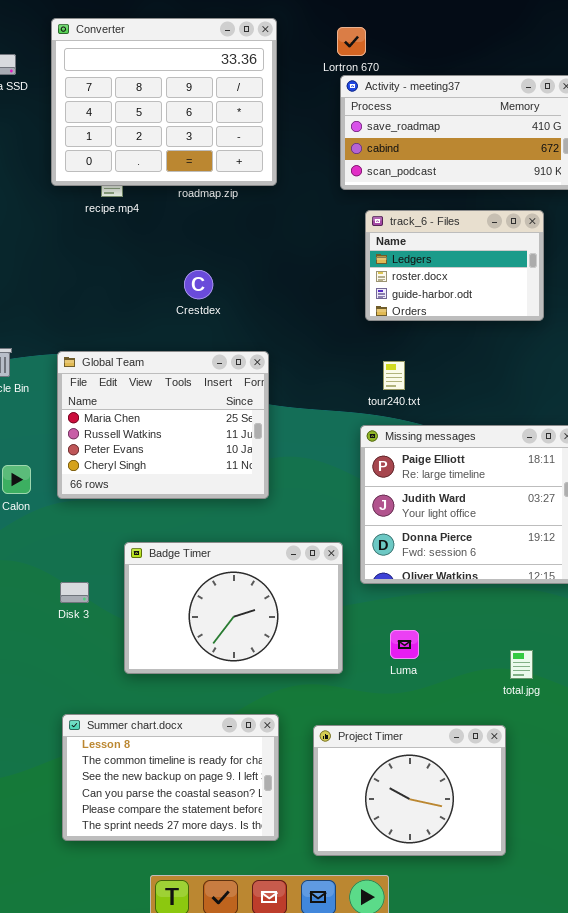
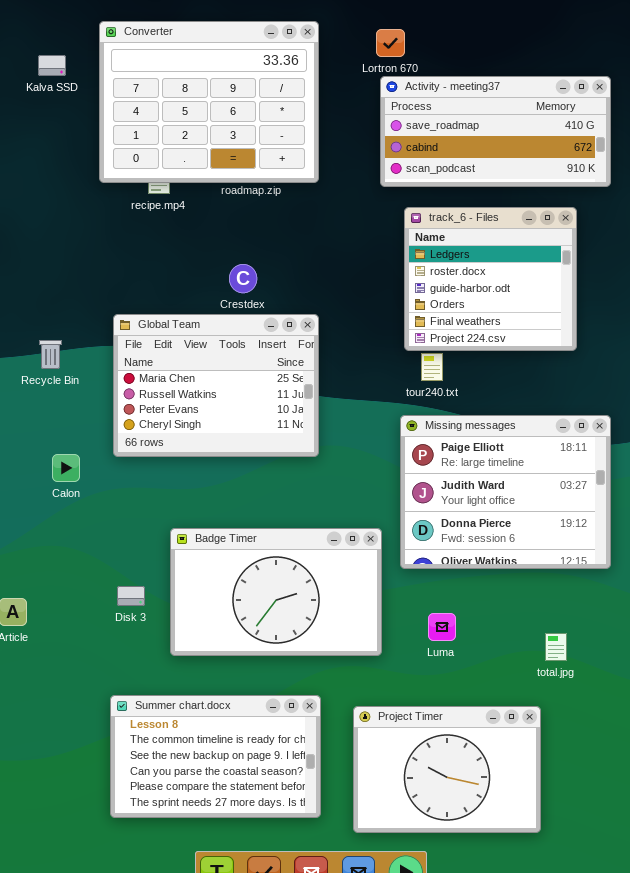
track_6 - Files: [365,210,544,321] -> [404,207,577,351], resized
Global Team: [57,351,269,499] -> [113,314,319,457], moved
Disk 3: [60,582,89,603] -> [117,586,145,606], moved

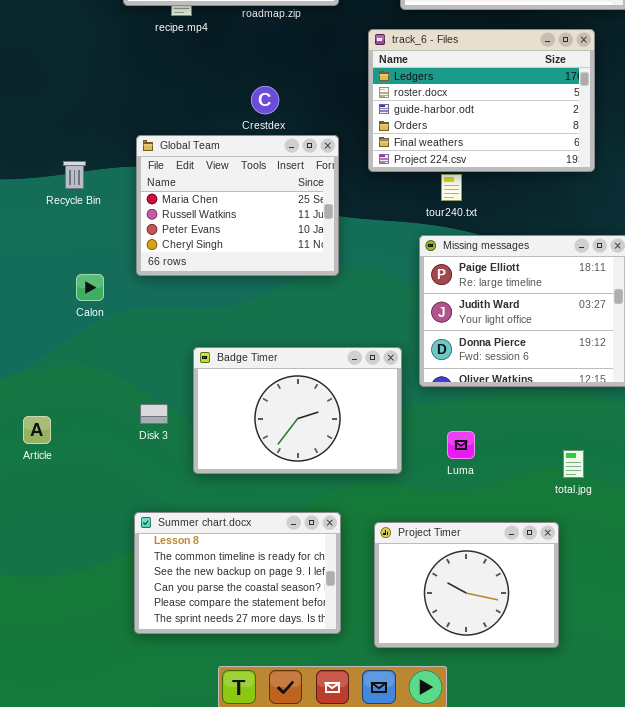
track_6 - Files: [404,207,577,351] -> [368,29,595,172], resized

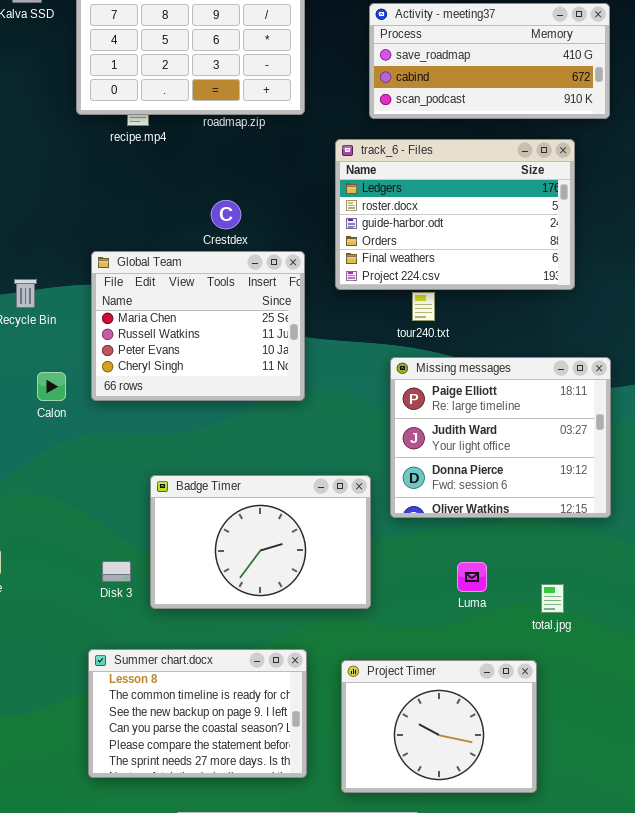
Calon: [76,274,104,301] -> [37,372,66,401], moved
Disk 3: [140,404,168,424] -> [102,561,131,582], moved
Luma: [447,431,475,459] -> [457,562,487,592], moved

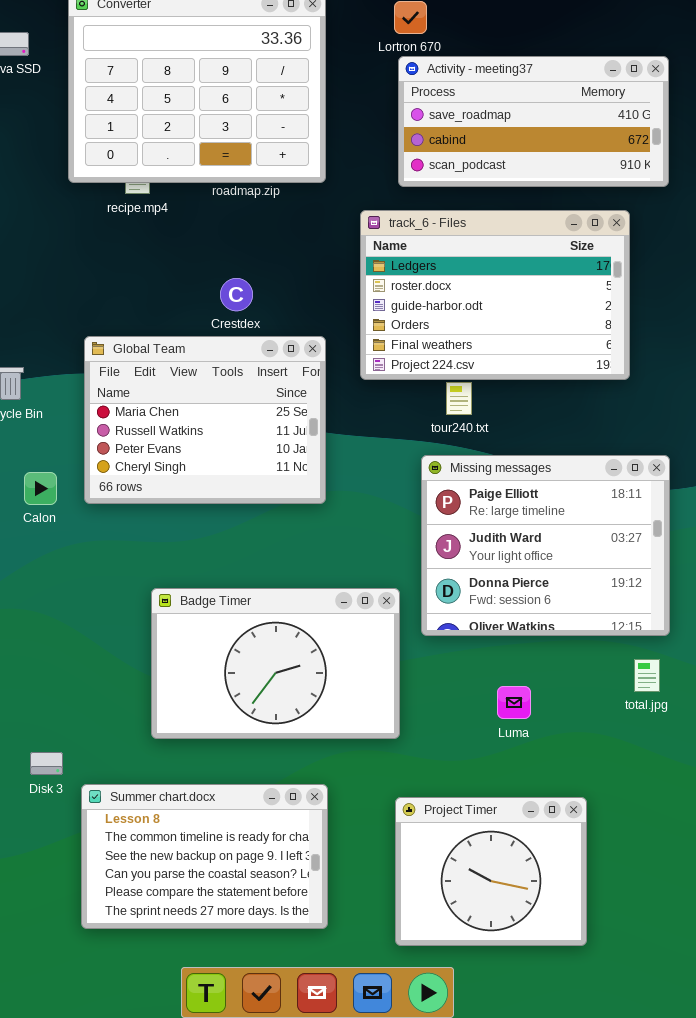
Disk 3: [102,561,131,582] -> [30,752,63,775], moved
total.jpg: [541,584,564,613] -> [634,659,660,692], moved
Project Timer: [341,660,537,793] -> [395,797,587,946], resized

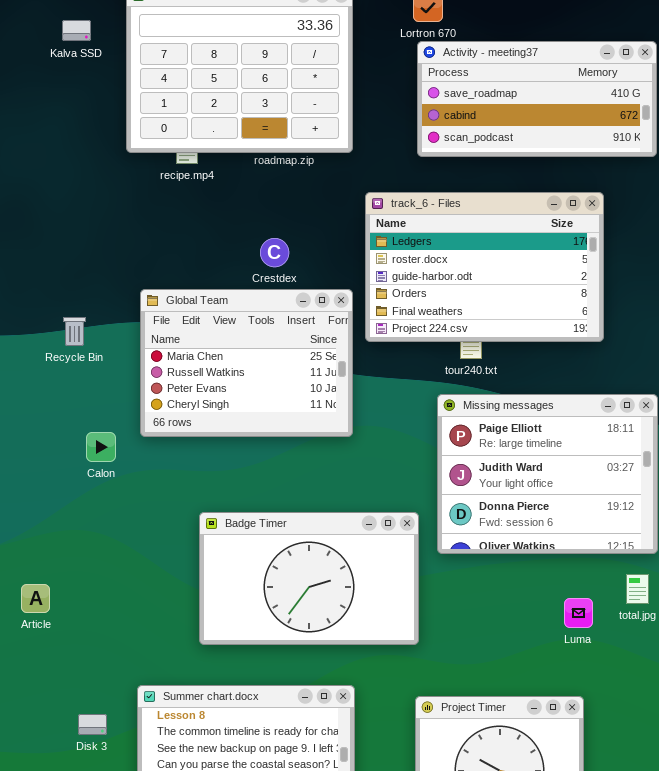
track_6 - Files: [360,210,630,380] -> [365,192,604,342], moved
Calon: [24,472,57,505] -> [86,432,116,462], moved
Luma: [497,686,531,719] -> [564,598,593,628], moved
Disk 3: [30,752,63,775] -> [78,714,107,735], moved

